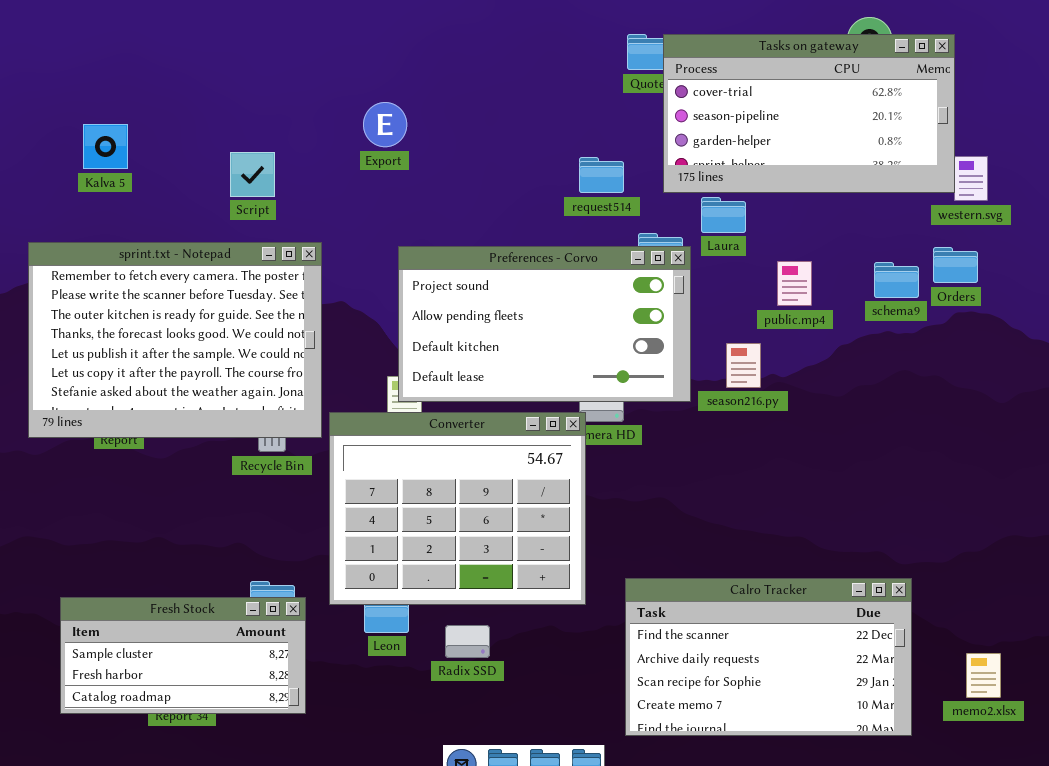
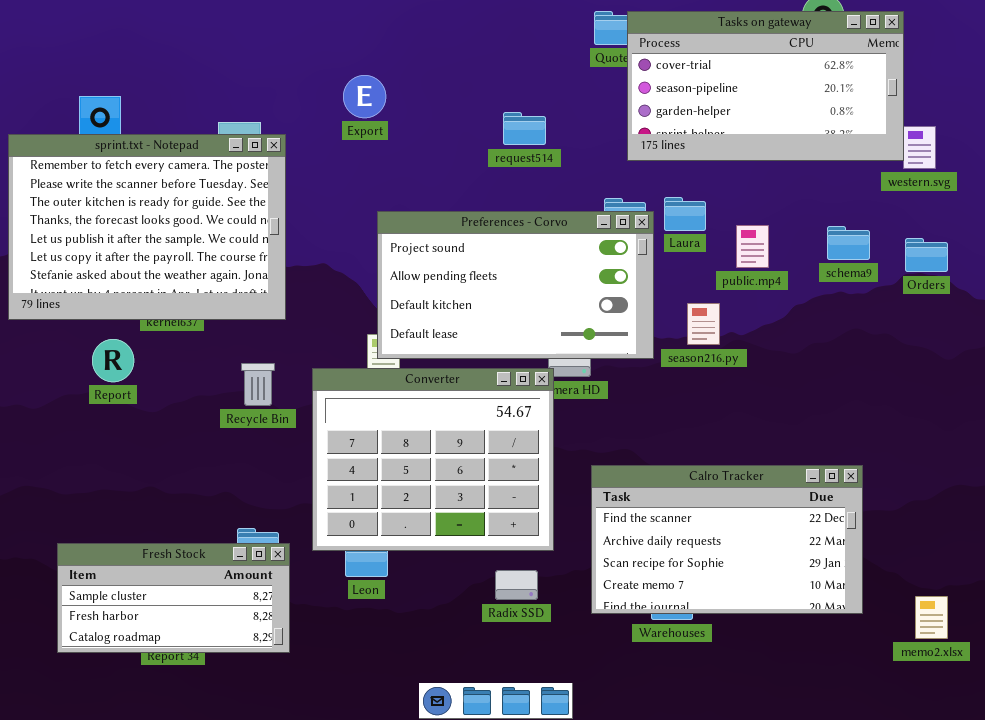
request514: [579,157,624,193] -> [503,112,546,145], moved
Laura: [701,197,746,233] -> [664,197,706,231], moved
sprint.txt - Notepad: [28,242,322,438] -> [8,134,286,320], moved
Orders: [933,247,978,283] -> [905,238,948,272], moved
Calro Tracker: [625,578,912,736] -> [591,465,863,614], moved
Radix SSD: [445,625,490,658] -> [495,570,538,600], moved

